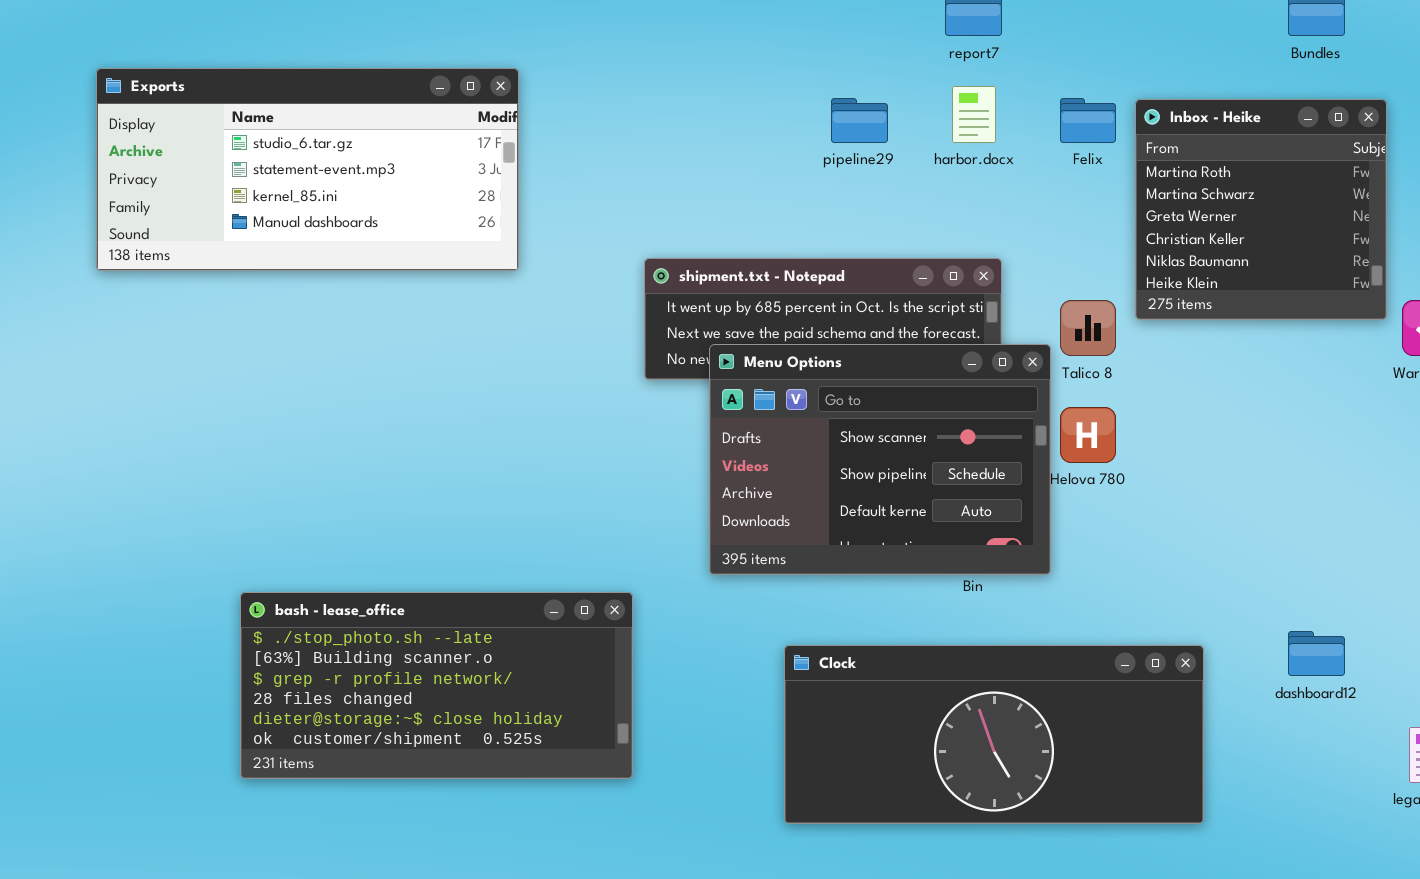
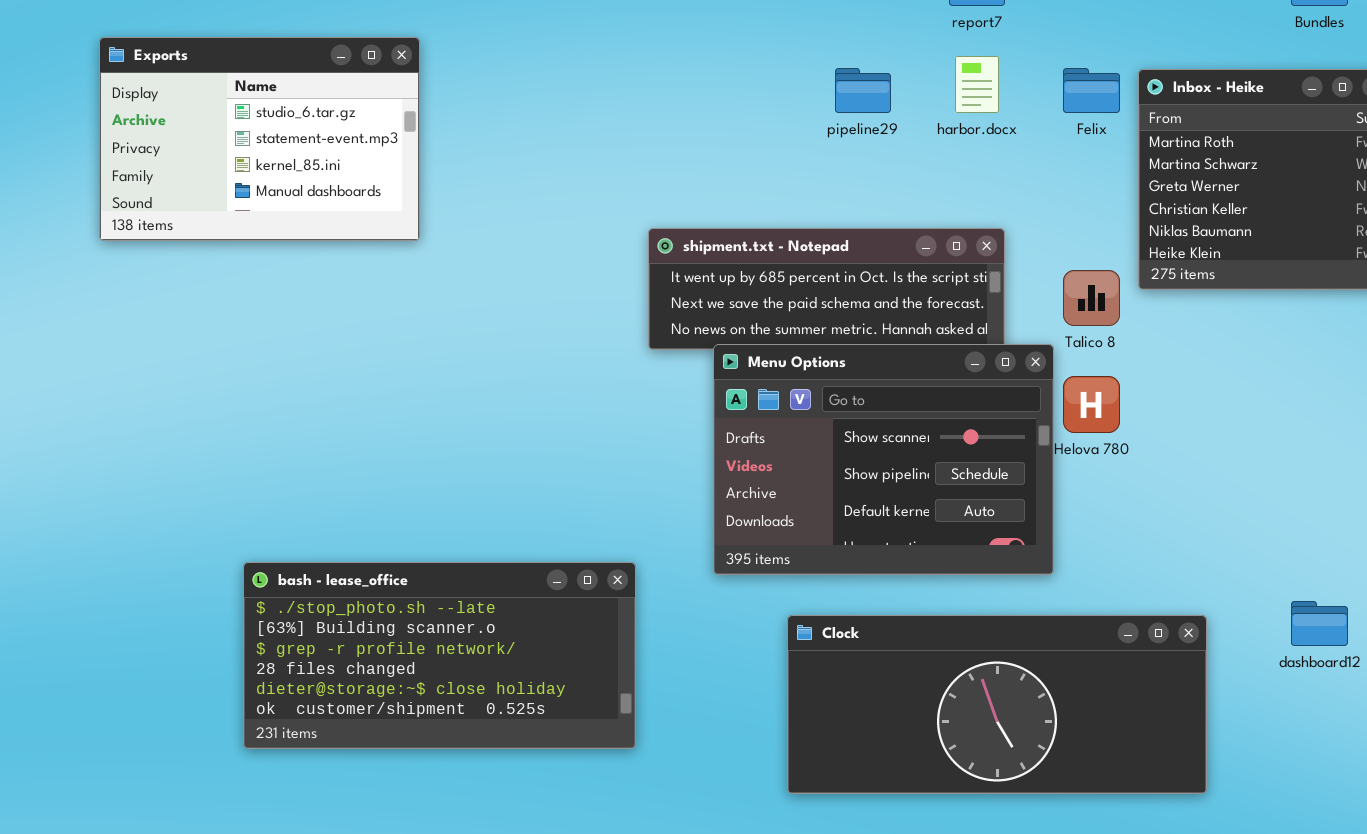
Exports: [96,68,519,271] -> [99,37,420,241], resized
Menu Options: [709,344,1051,575] -> [713,344,1054,575], moved

